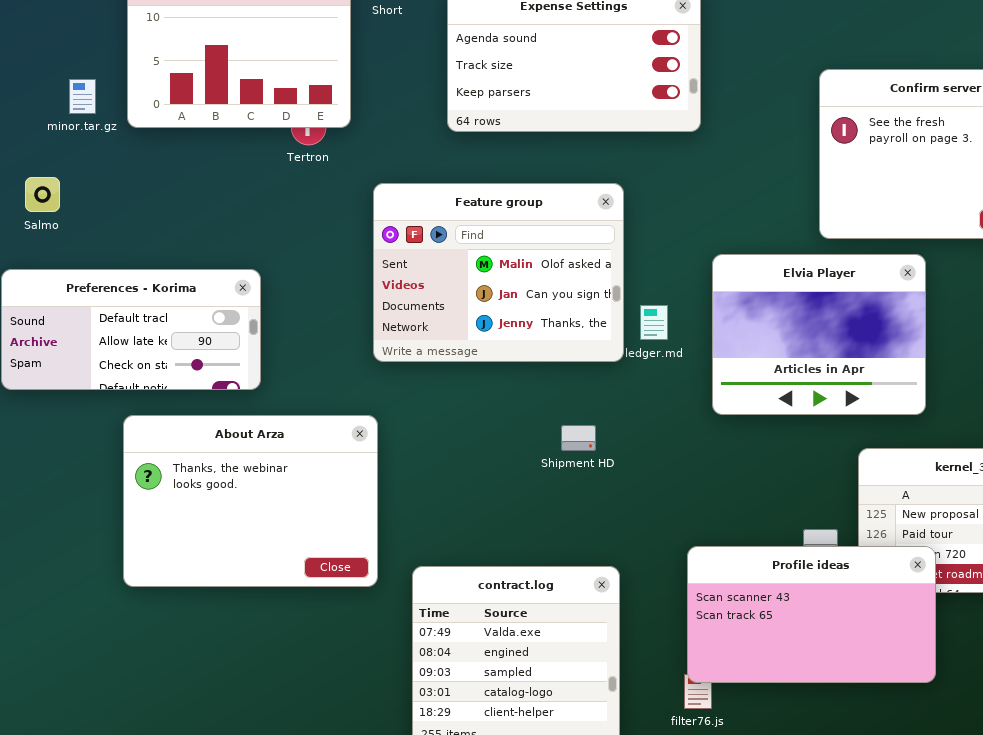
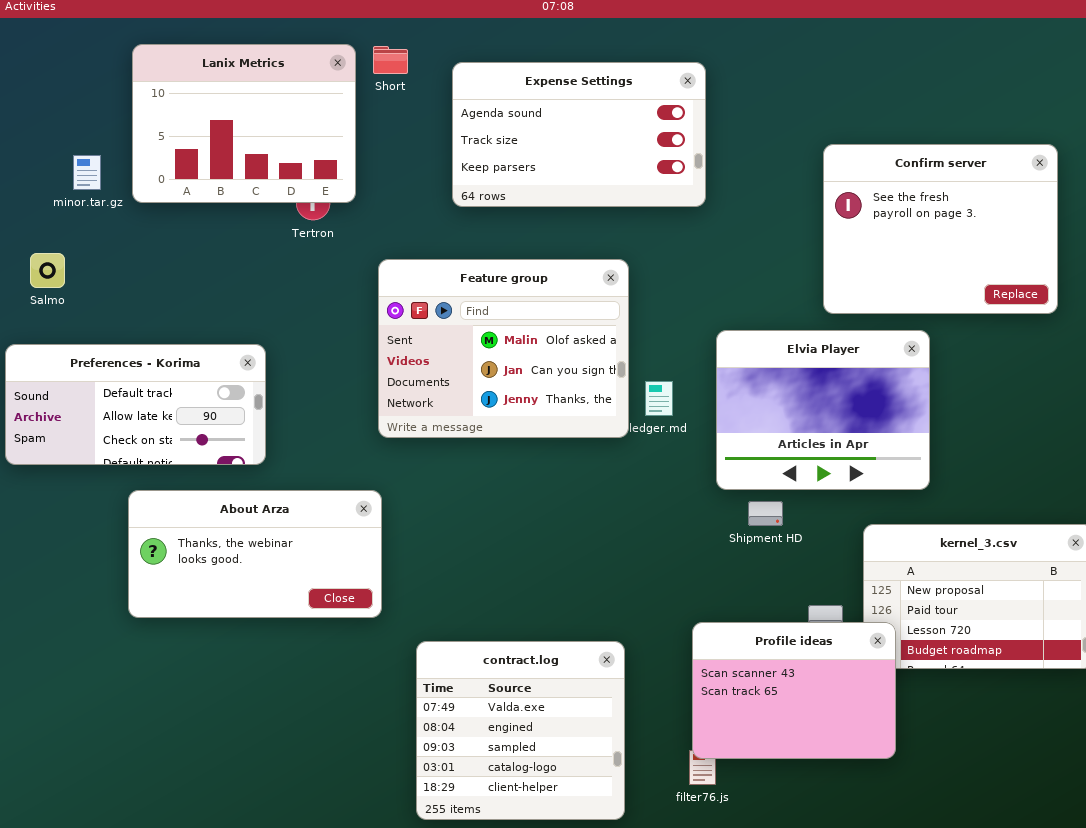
About Arza: [123,415,378,587] -> [128,490,382,618], resized
Shipment HD: [561,425,596,451] -> [748,501,783,526], moved
Profile ideas: [687,546,936,683] -> [692,622,896,759], resized

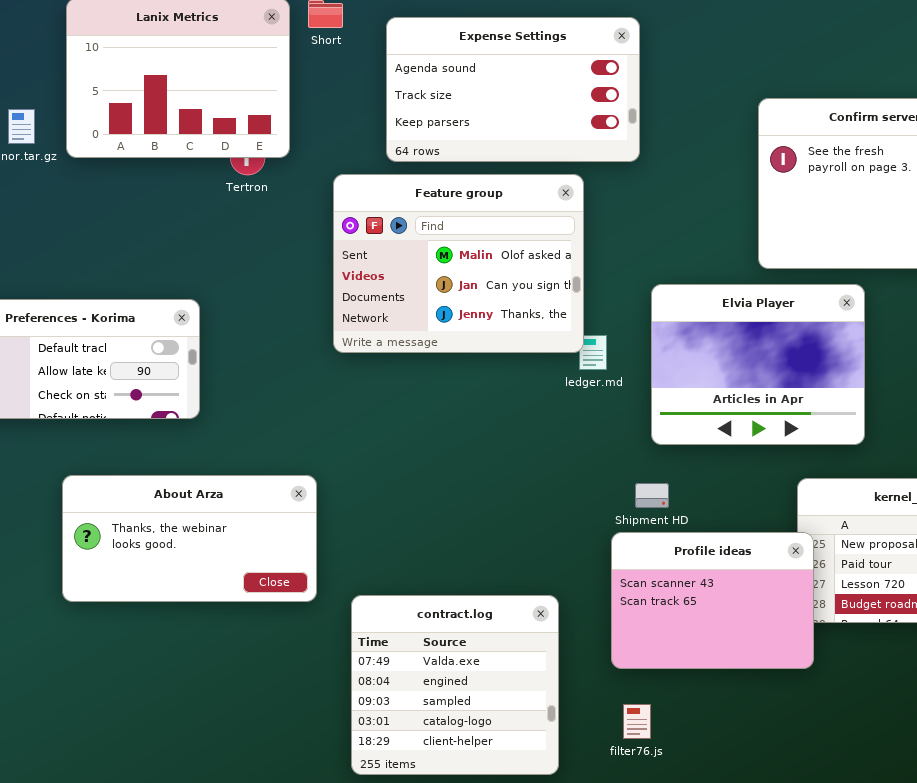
Feature group: [378,259,629,438] -> [333,174,584,353], moved
About Arza: [128,490,382,618] -> [62,475,317,602], moved
Shipment HD: [748,501,783,526] -> [635,483,669,508], moved
Profile ideas: [692,622,896,759] -> [611,532,814,669], moved

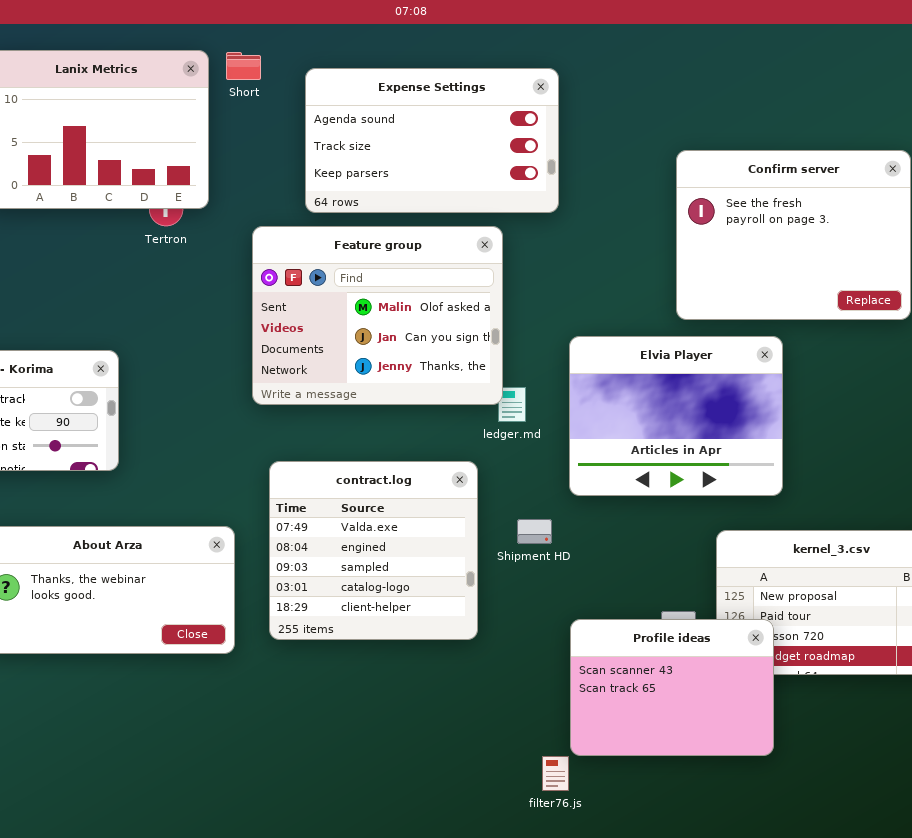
Shipment HD: [635,483,669,508] -> [517,519,552,544], moved
Profile ideas: [611,532,814,669] -> [570,619,774,756], moved
contract.log: [351,595,559,775] -> [269,461,478,640], moved

